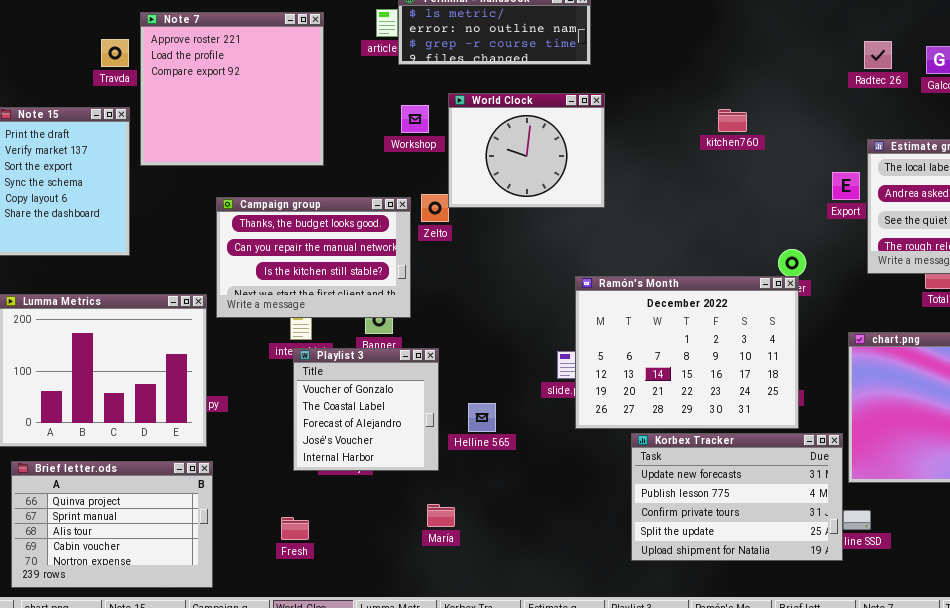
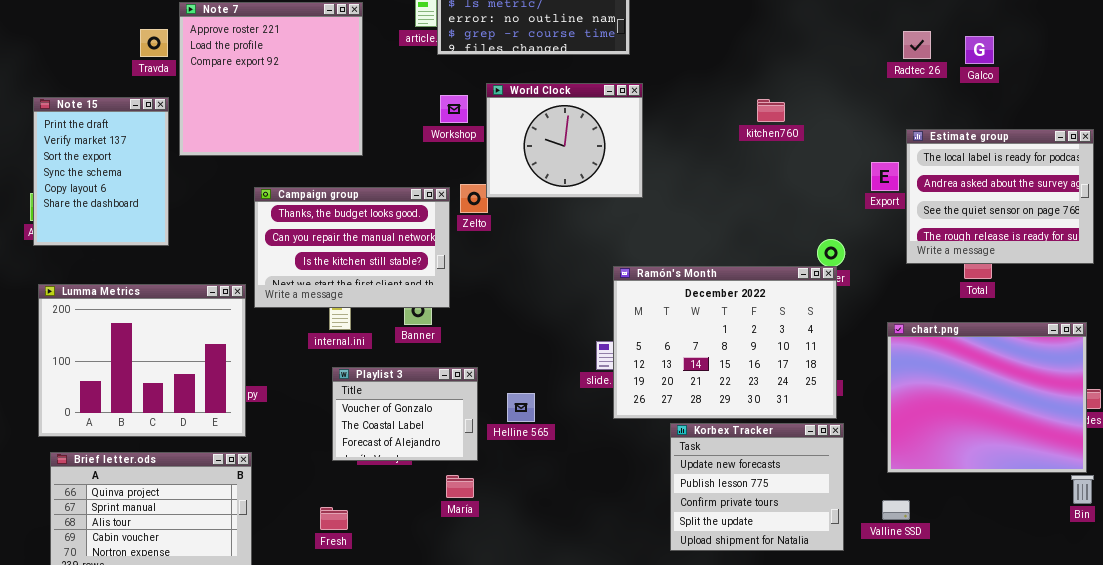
Playlist 3: [293,348,439,471] -> [332,367,478,461], resized
Korbex Tracker: [631,433,843,561] -> [670,423,844,551], resized
María: [427,504,455,527] -> [446,475,474,498], moved

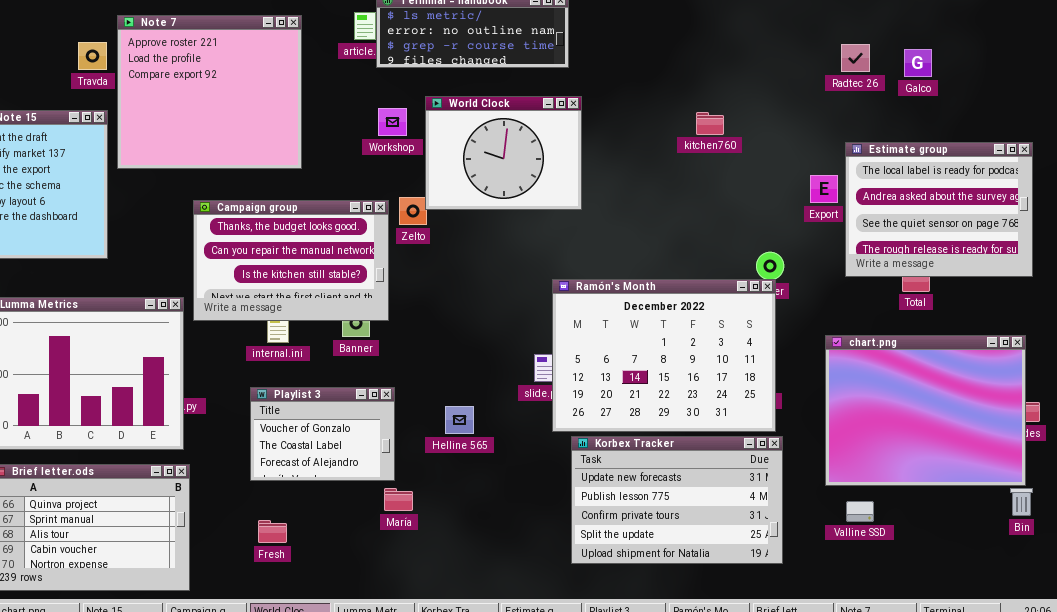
Playlist 3: [332,367,478,461] -> [250,387,395,481], moved
Korbex Tracker: [670,423,844,551] -> [571,436,783,564], resized
Valline SSD: [882,500,910,520] -> [846,501,874,522], moved

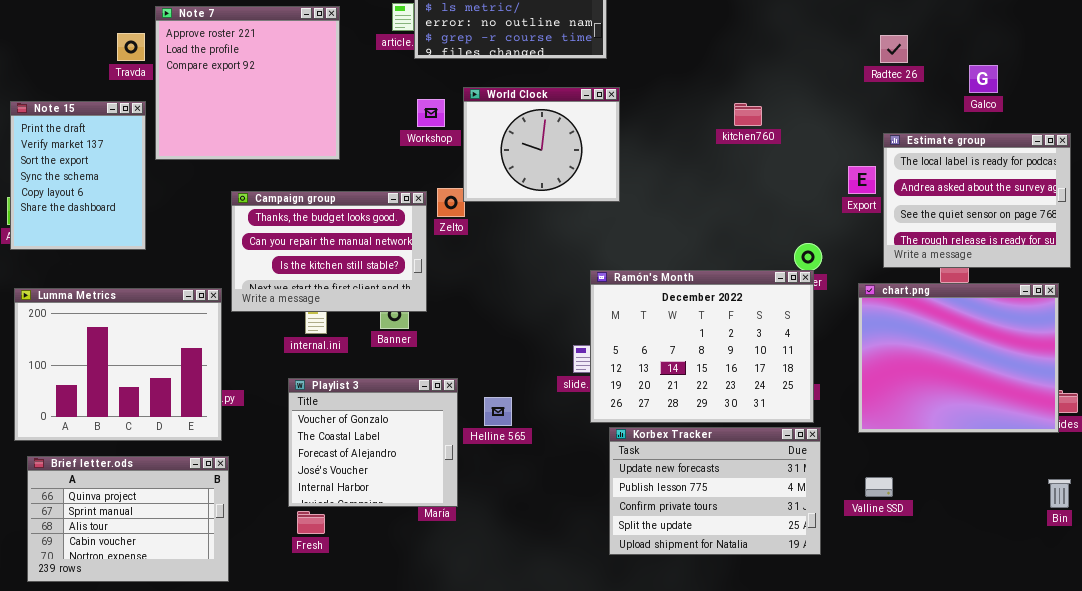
Galco: [904,49,932,77] -> [969,65,998,93], moved
chart.png: [825,335,1026,486] -> [858,283,1059,433], moved
Playlist 3: [250,387,395,481] -> [288,378,458,507], resized
Valline SSD: [846,501,874,522] -> [865,477,893,497], moved

